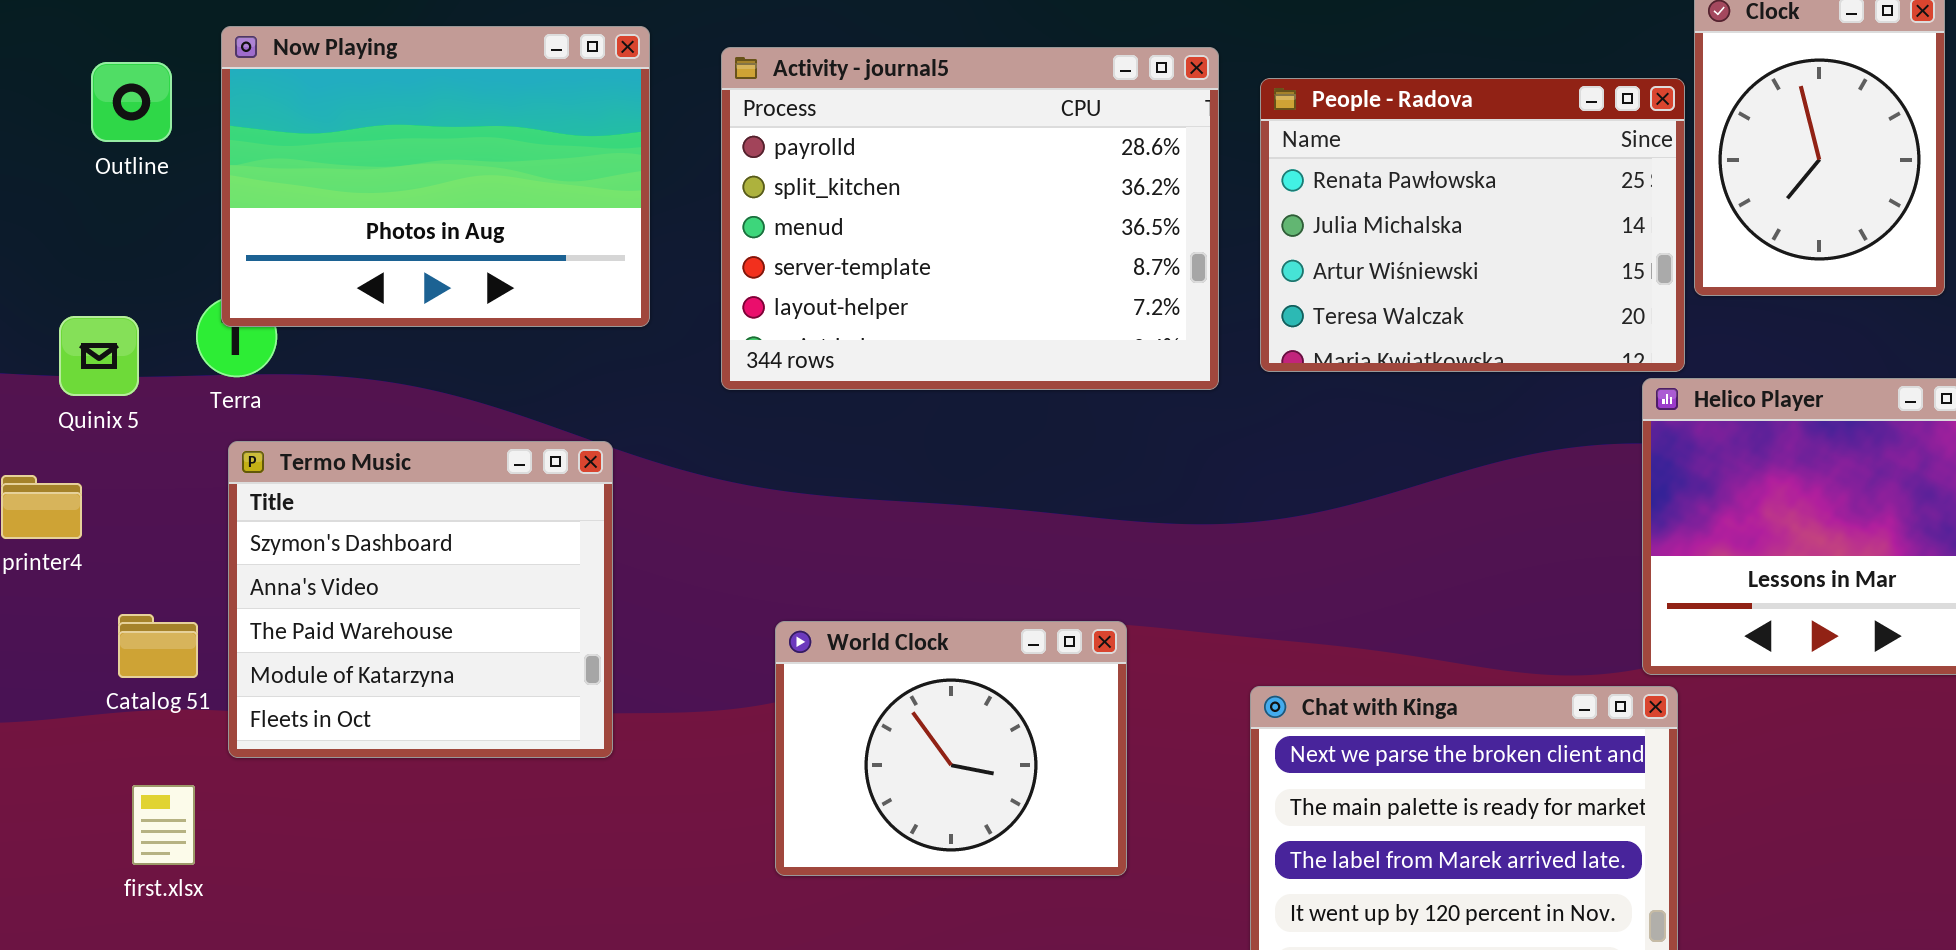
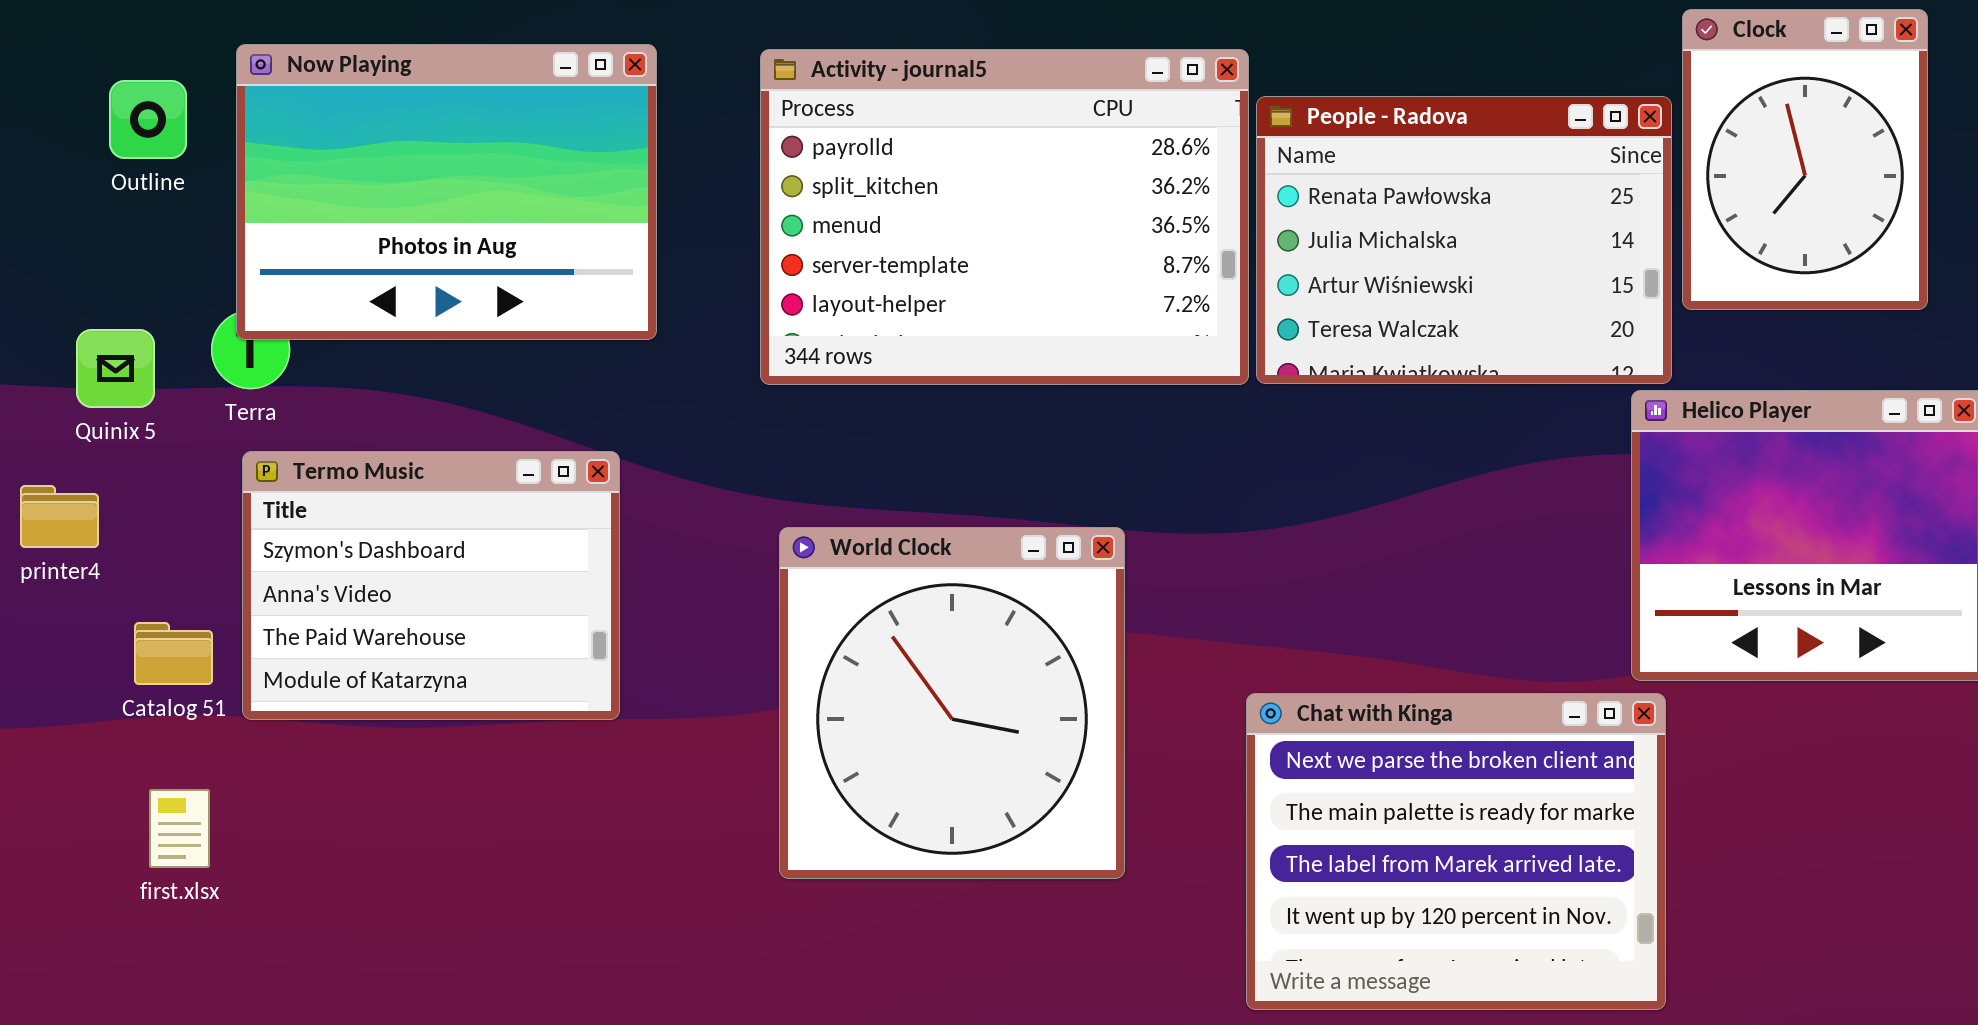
Activity - journal5: [721,47,1219,390] -> [760,49,1249,385], moved
Termo Music: [228,441,613,758] -> [242,451,620,720], resized
World Clock: [775,621,1127,876] -> [779,527,1125,879], resized

